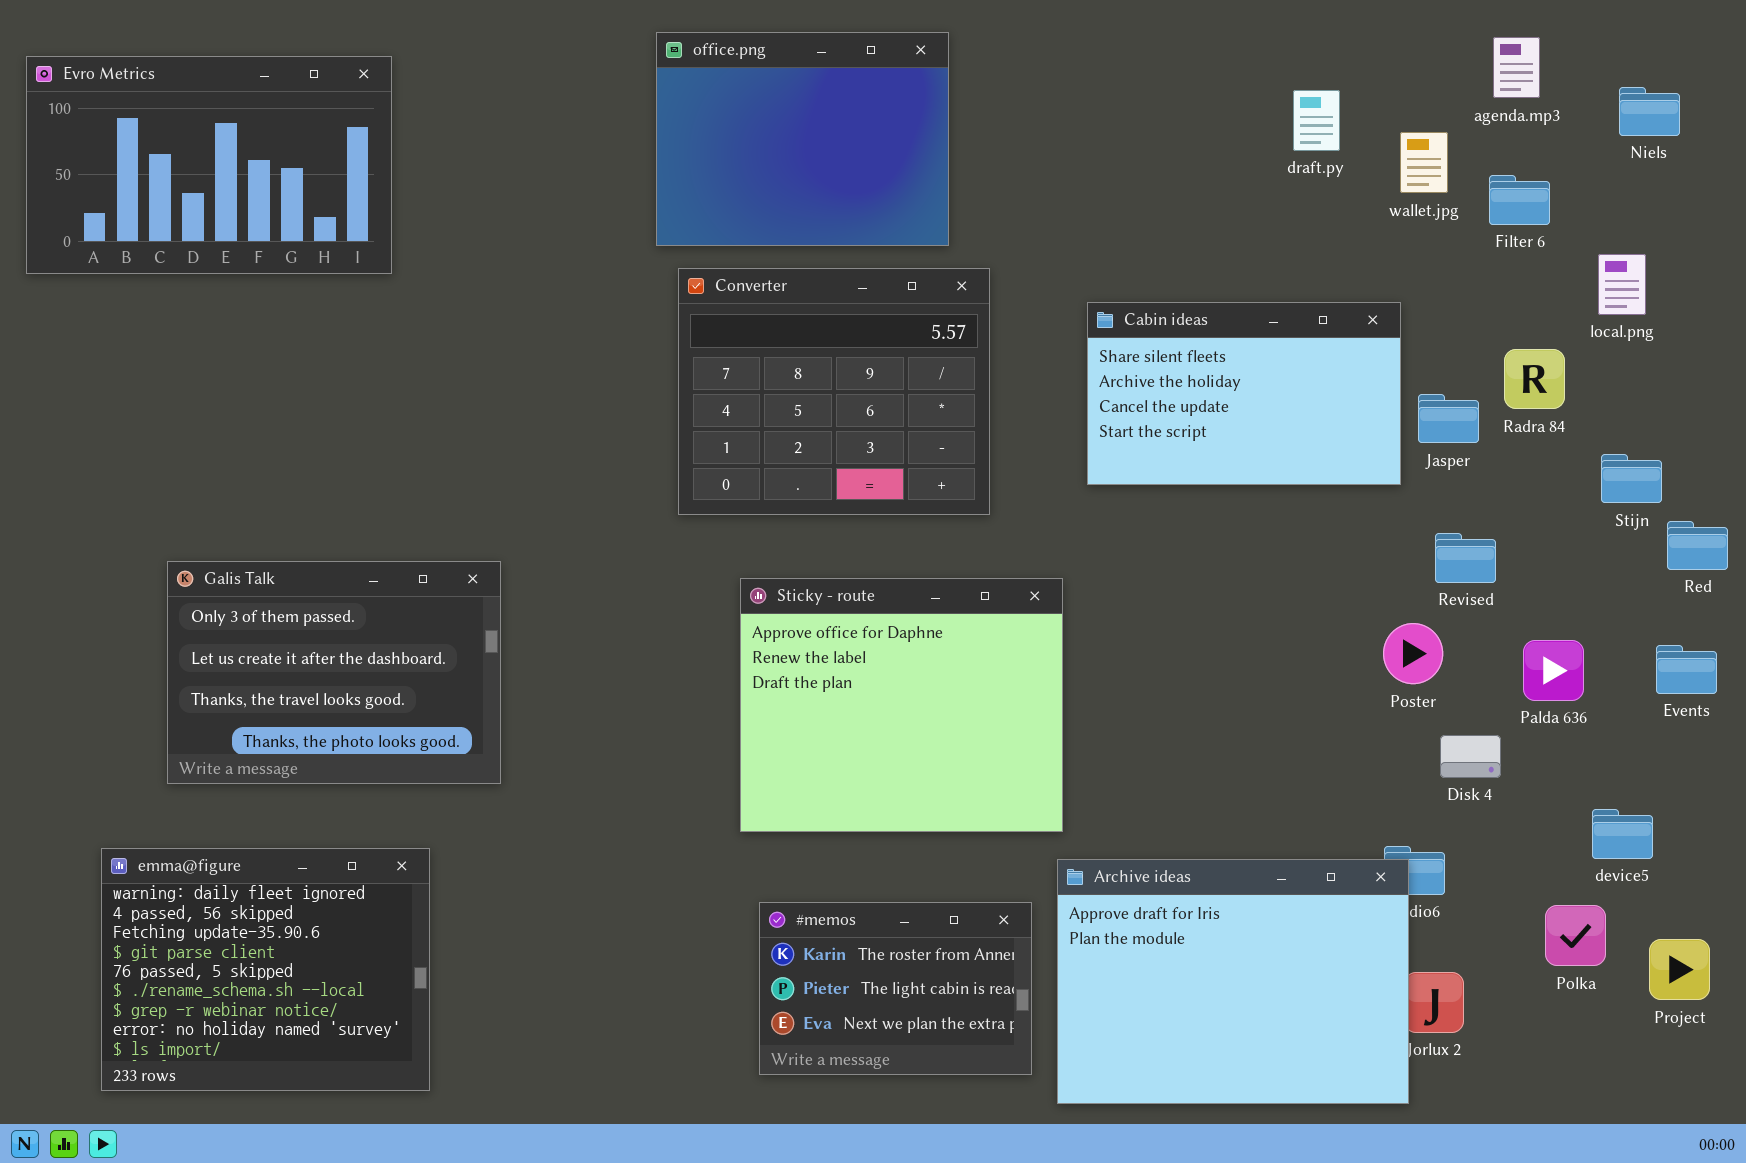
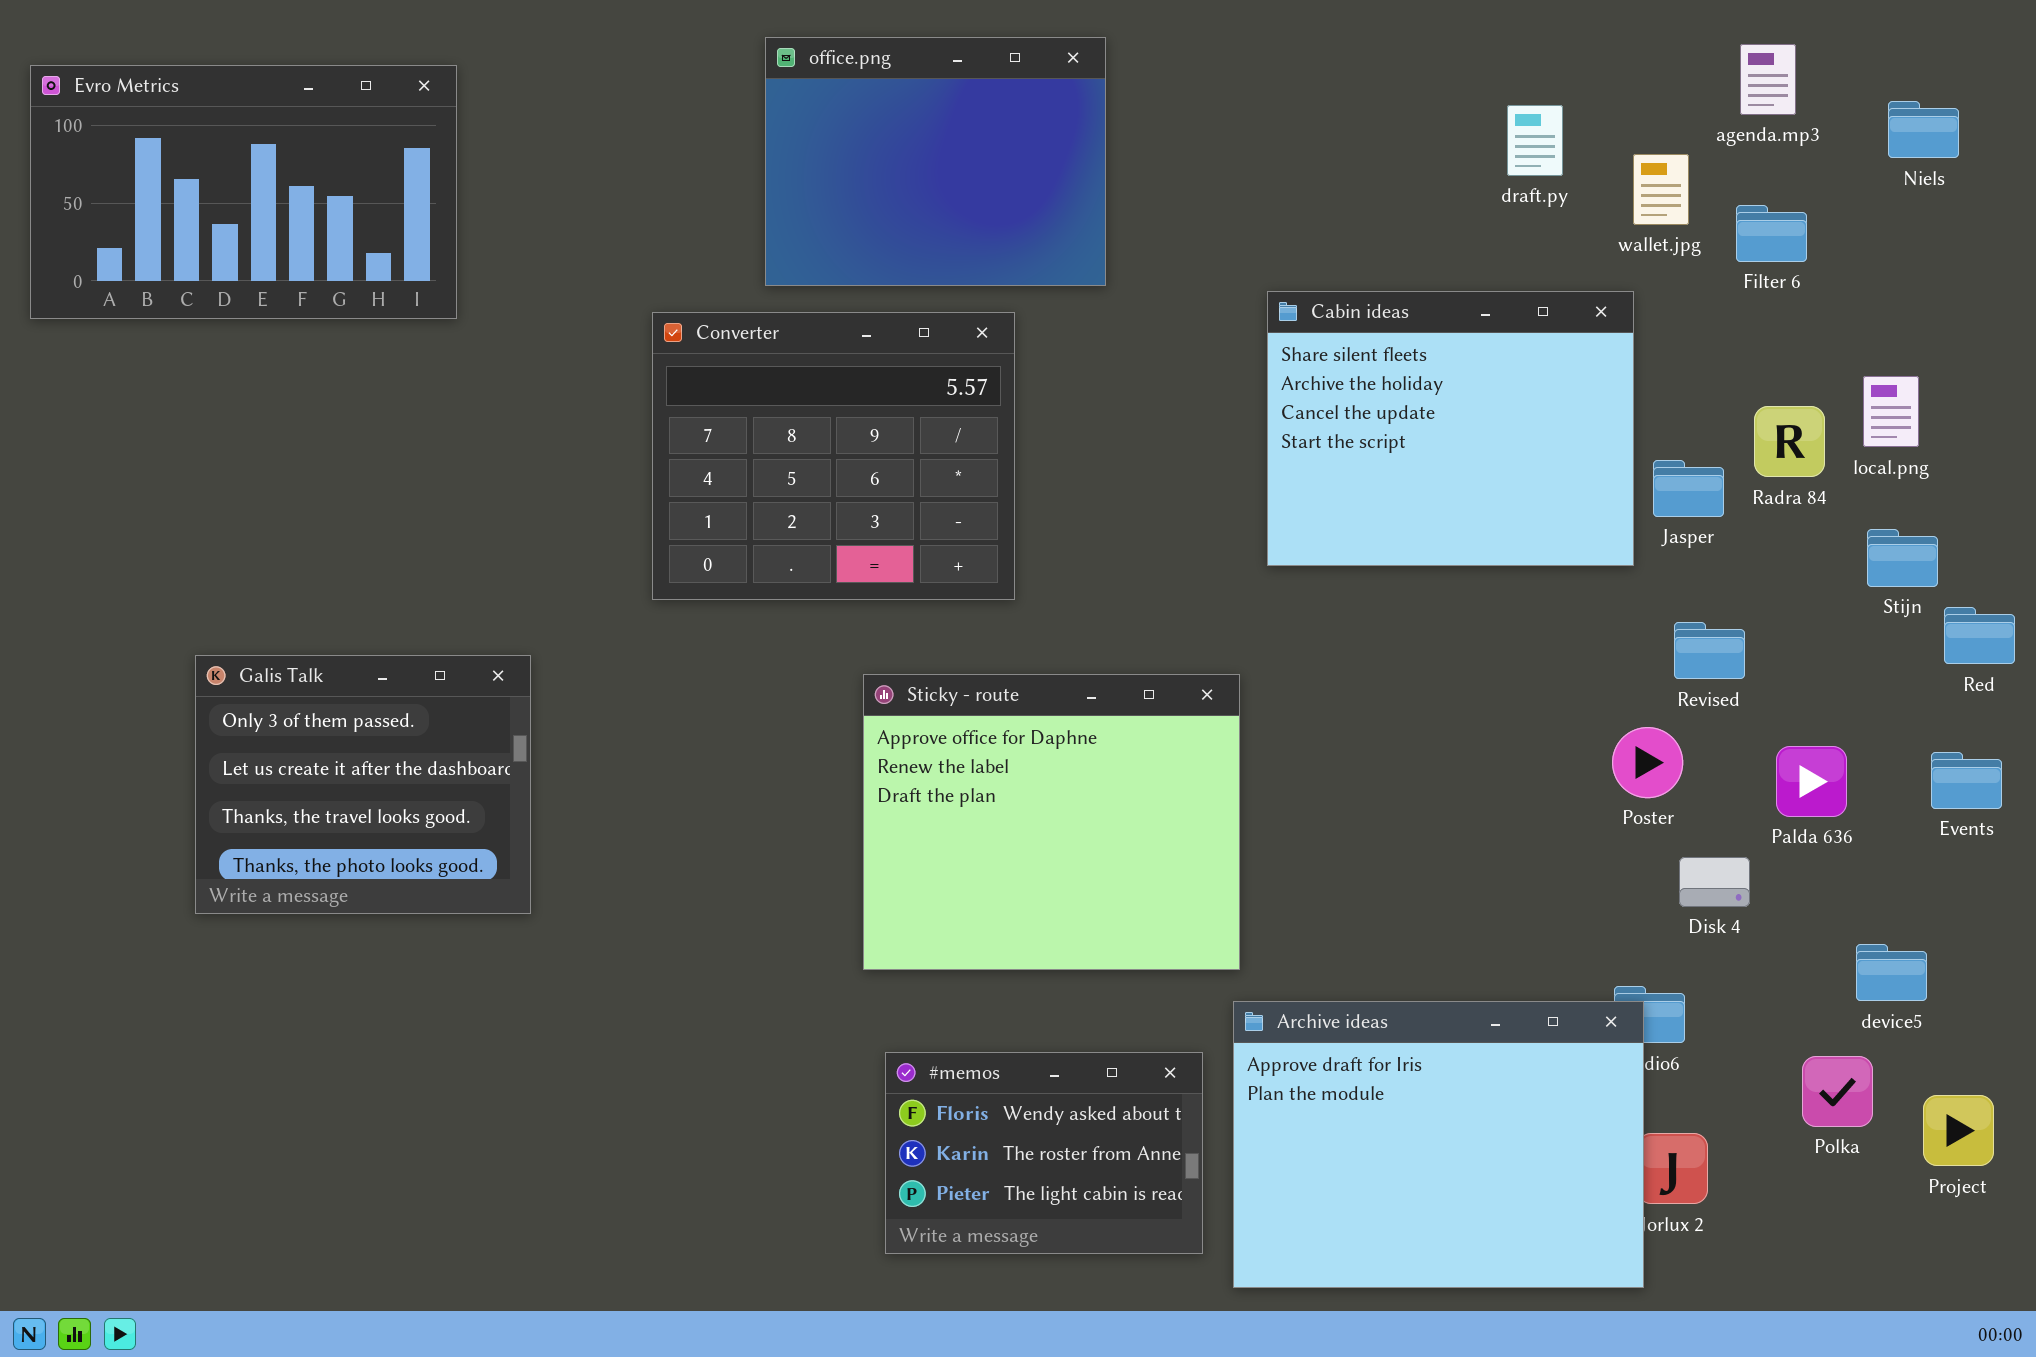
local.png: [1598,254,1646,315] -> [1863,376,1919,447], moved
Converter: [678,268,990,515] -> [652,312,1015,600], moved
Cabin ideas: [1087,302,1401,485] -> [1267,291,1634,566], resized
Galis Talk: [167,561,501,784] -> [195,655,531,914], resized
emma@figure: [101,848,430,1091] -> none, closed
#memos: [759,902,1032,1075] -> [885,1052,1203,1254], scrolled up 1 row

